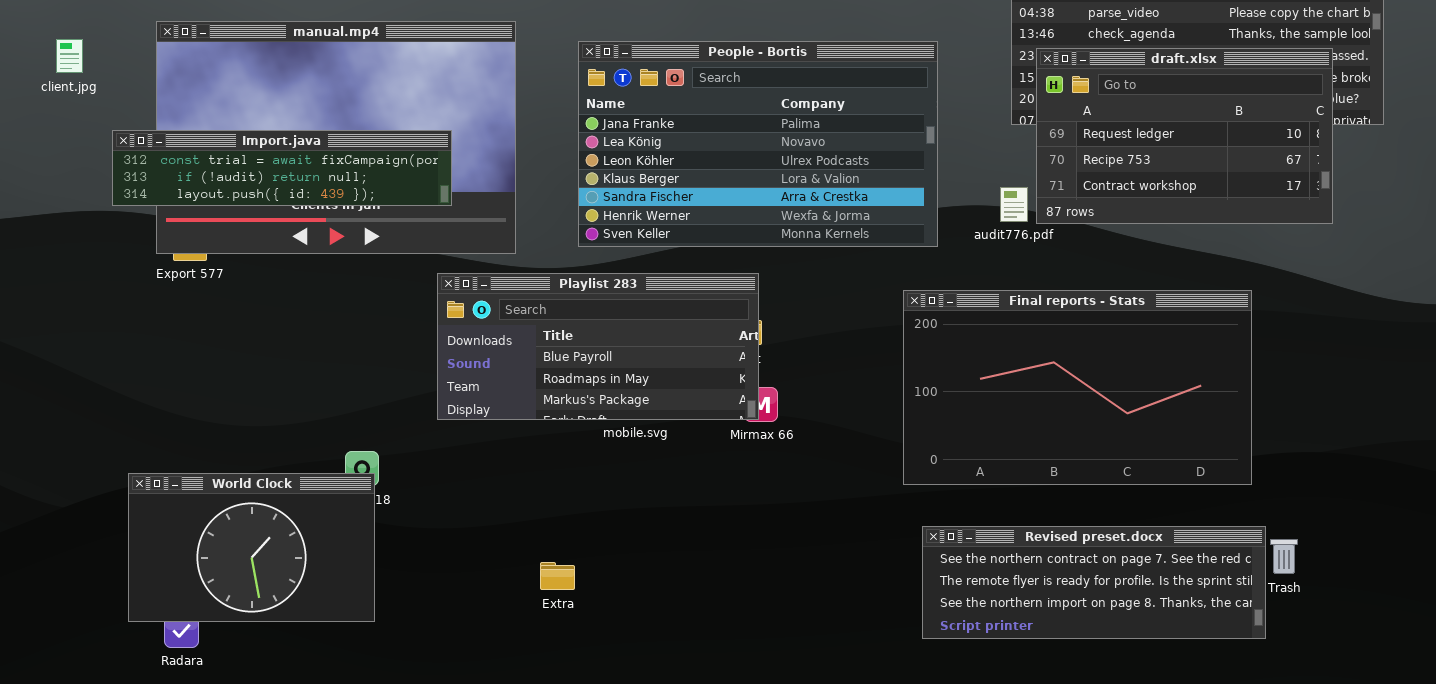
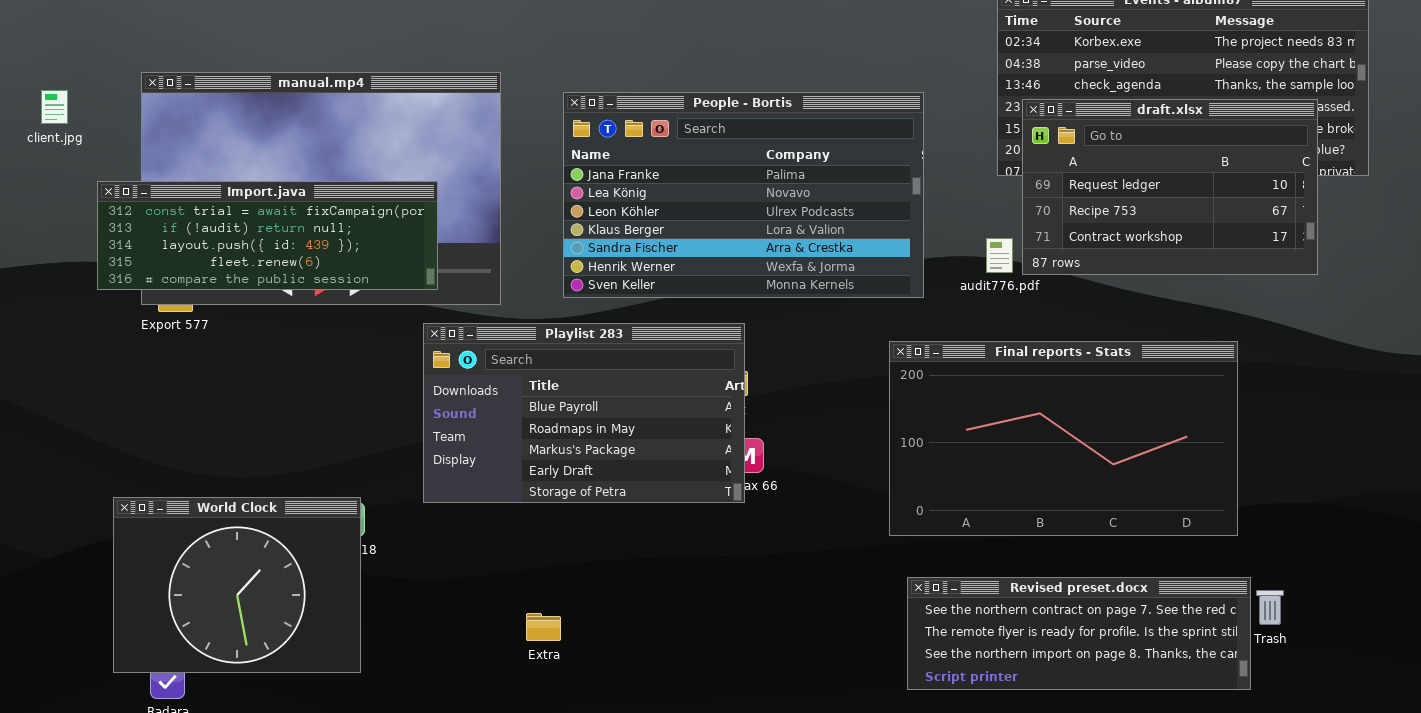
Import.java: [112,130,452,206] -> [97,181,438,290], resized
Playlist 283: [437,273,759,420] -> [423,323,745,503], resized
World Clock: [128,473,375,622] -> [113,497,361,673], resized

